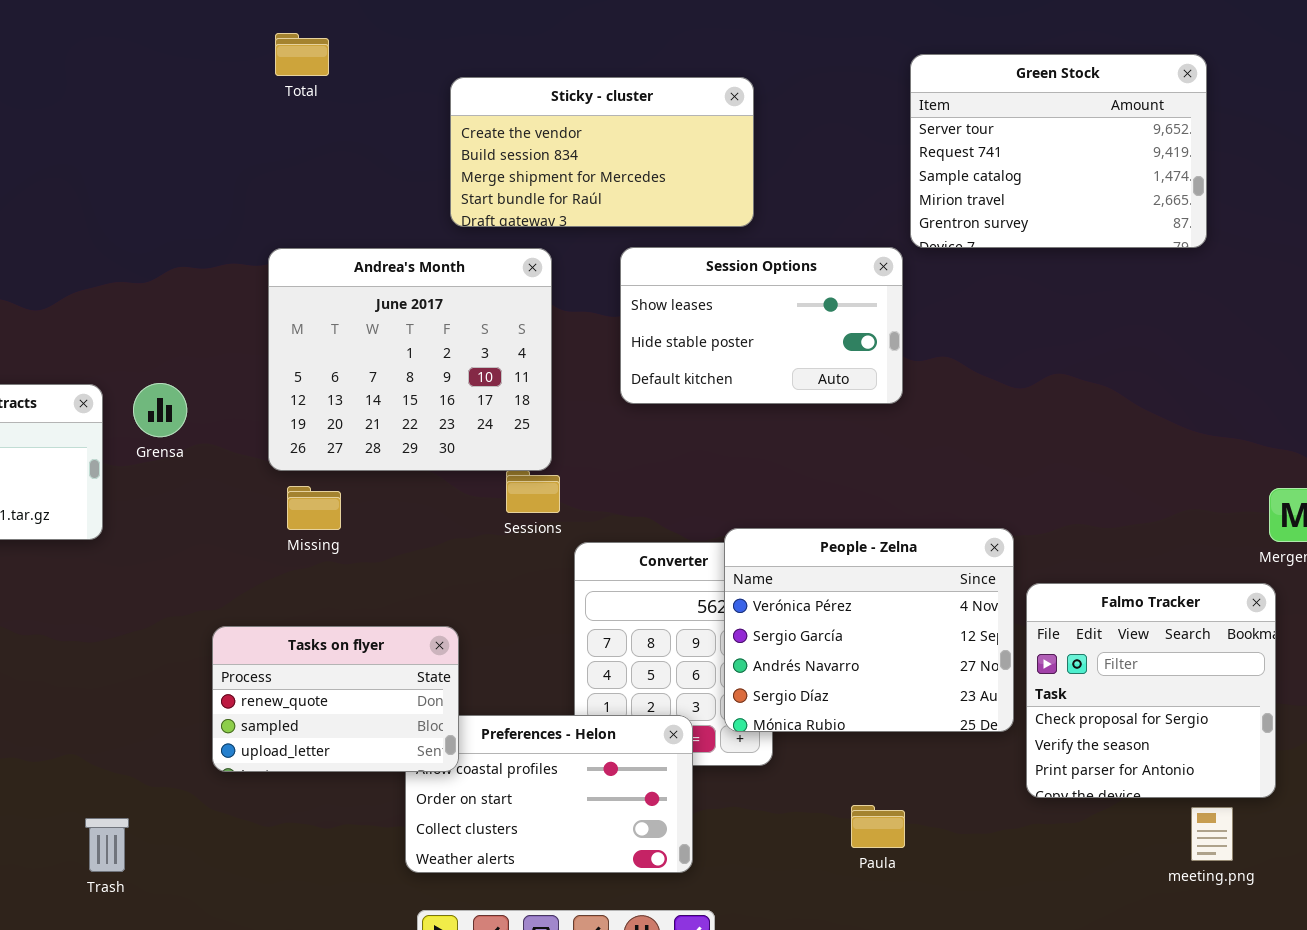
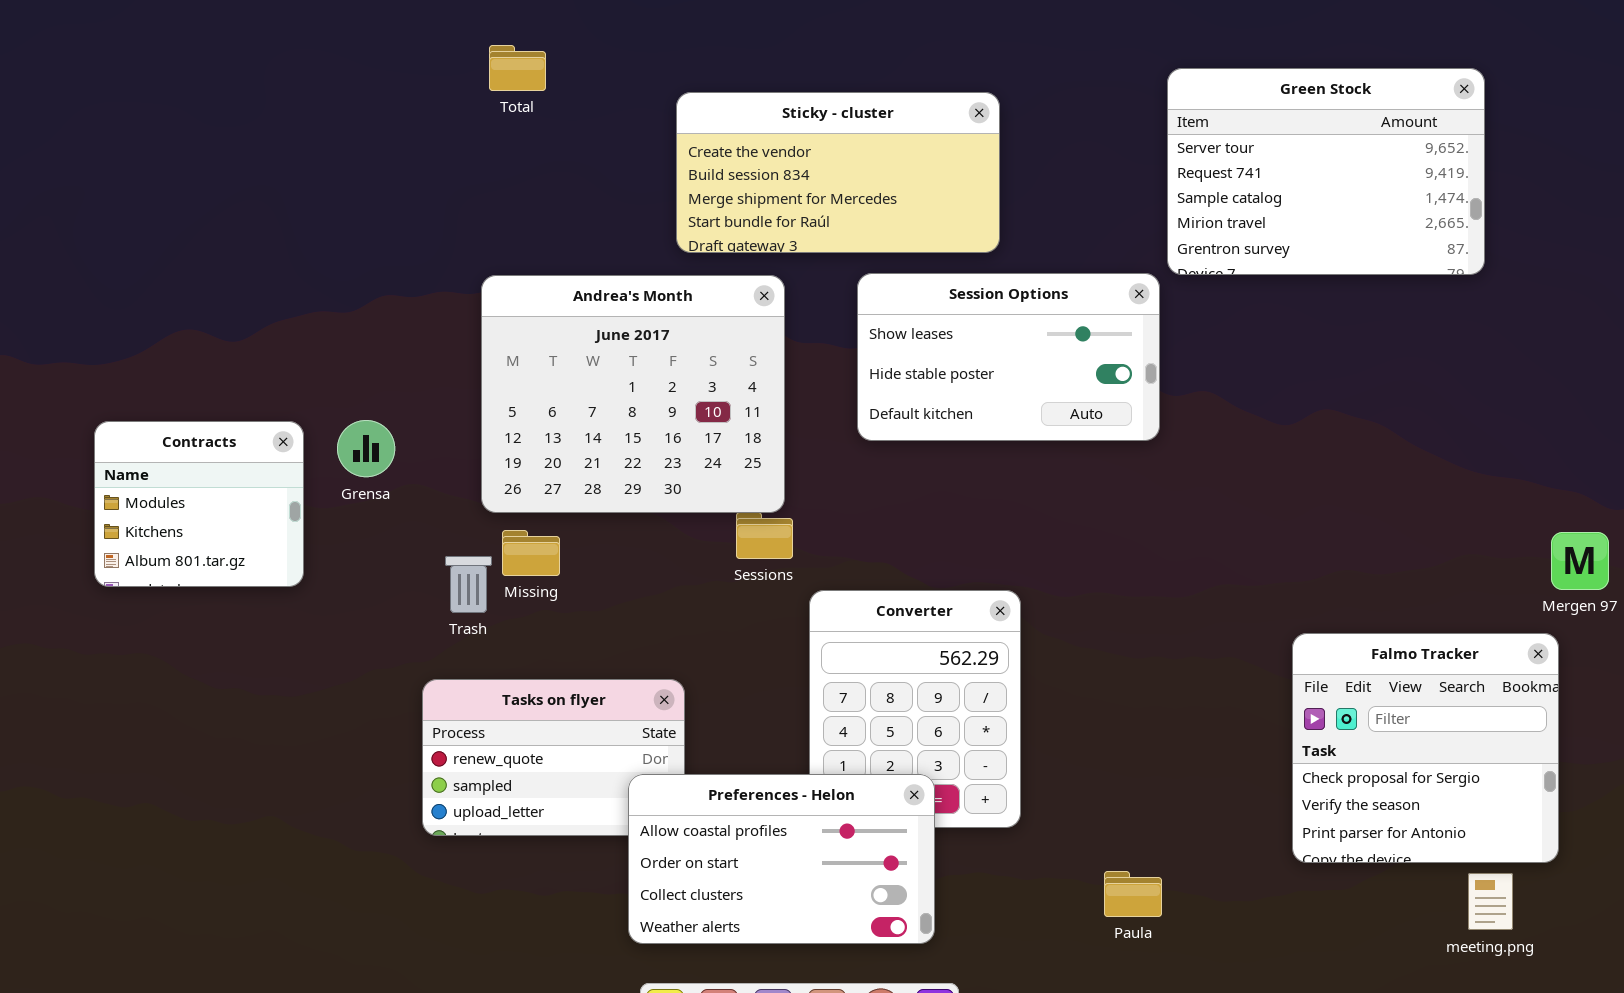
People - Zelna: [724,528,1014,732] -> none, closed
Preferences - Helon: [405,715,693,873] -> [628,774,935,944], raised
Trash: [85,818,129,872] -> [445,556,492,613], moved

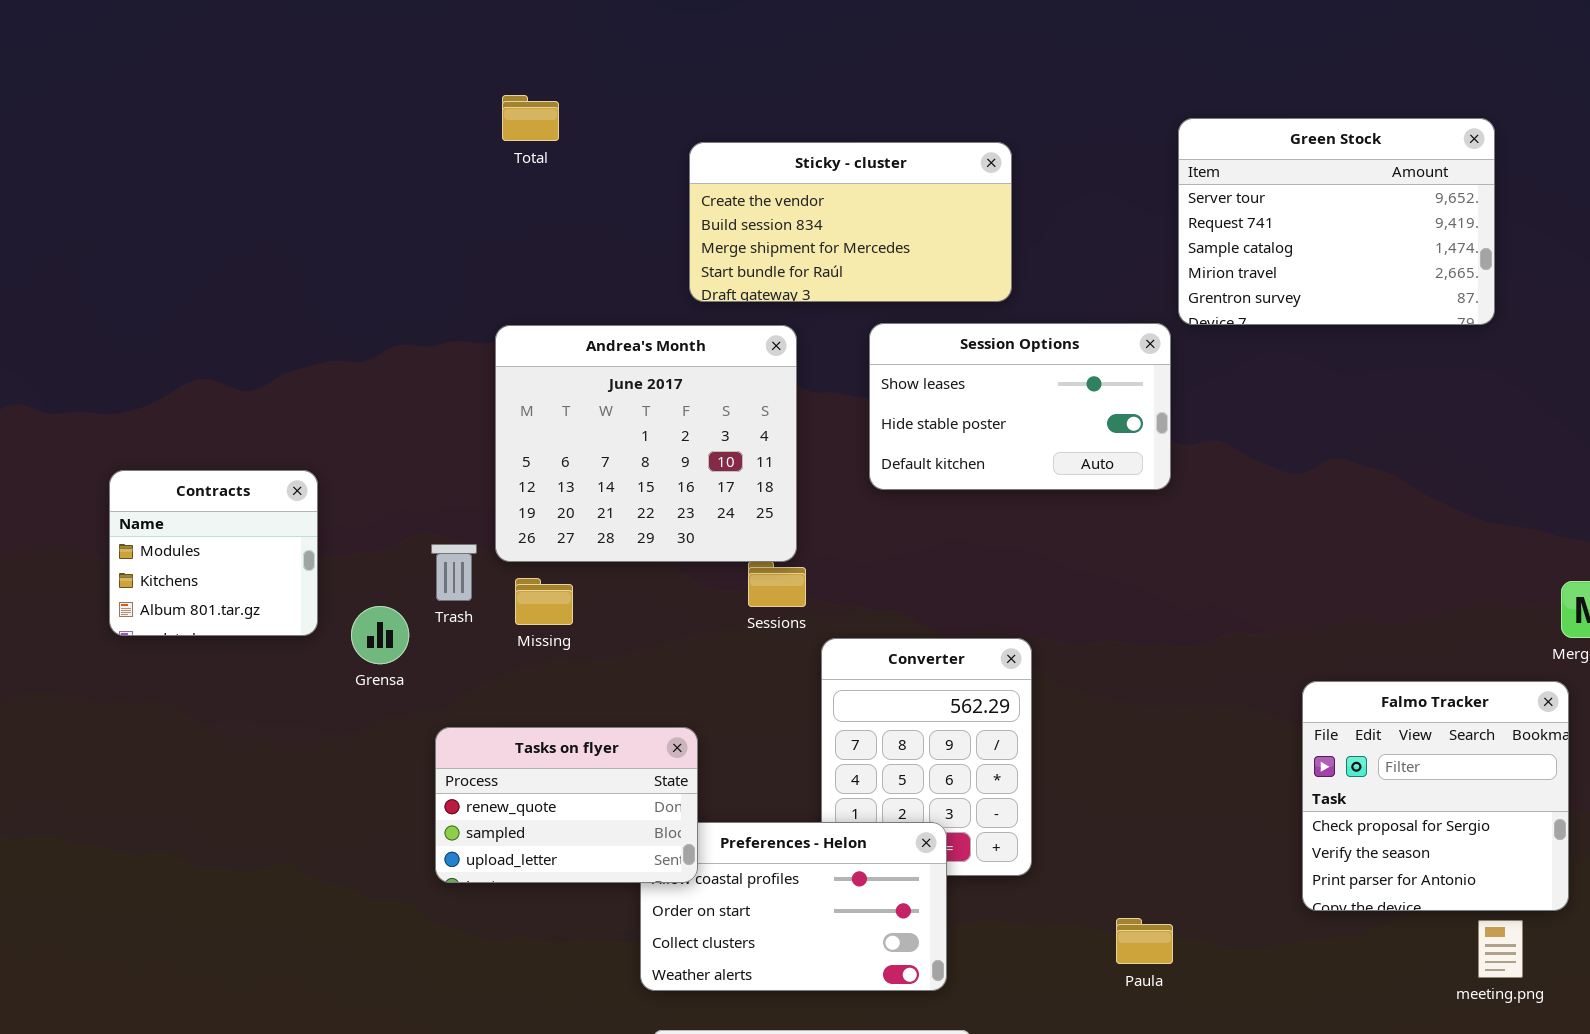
Grensa: [337,420,395,477] -> [351,606,409,664], moved
Trash: [445,556,492,613] -> [431,544,477,601], moved
Tasks on flyer: [422,679,685,836] -> [435,727,698,883], raised

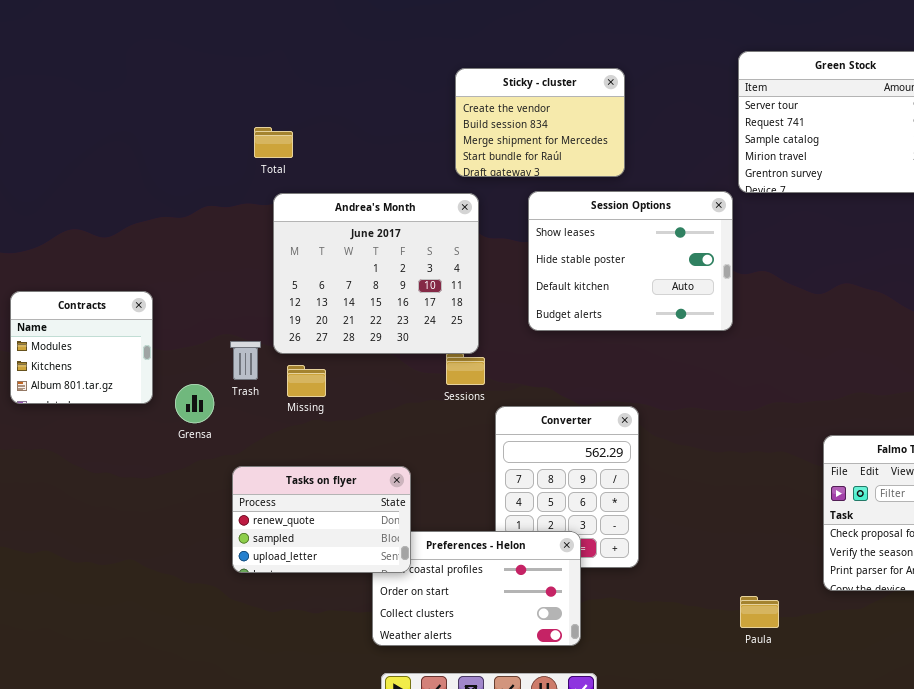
Total: [502,95,559,141] -> [254,127,293,158], moved
Sticky - cluster: [689,142,1012,302] -> [455,68,625,177], resized
Session Options: [869,323,1171,490] -> [528,191,733,331], resized
Paula: [1116,918,1173,964] -> [740,596,779,628], moved

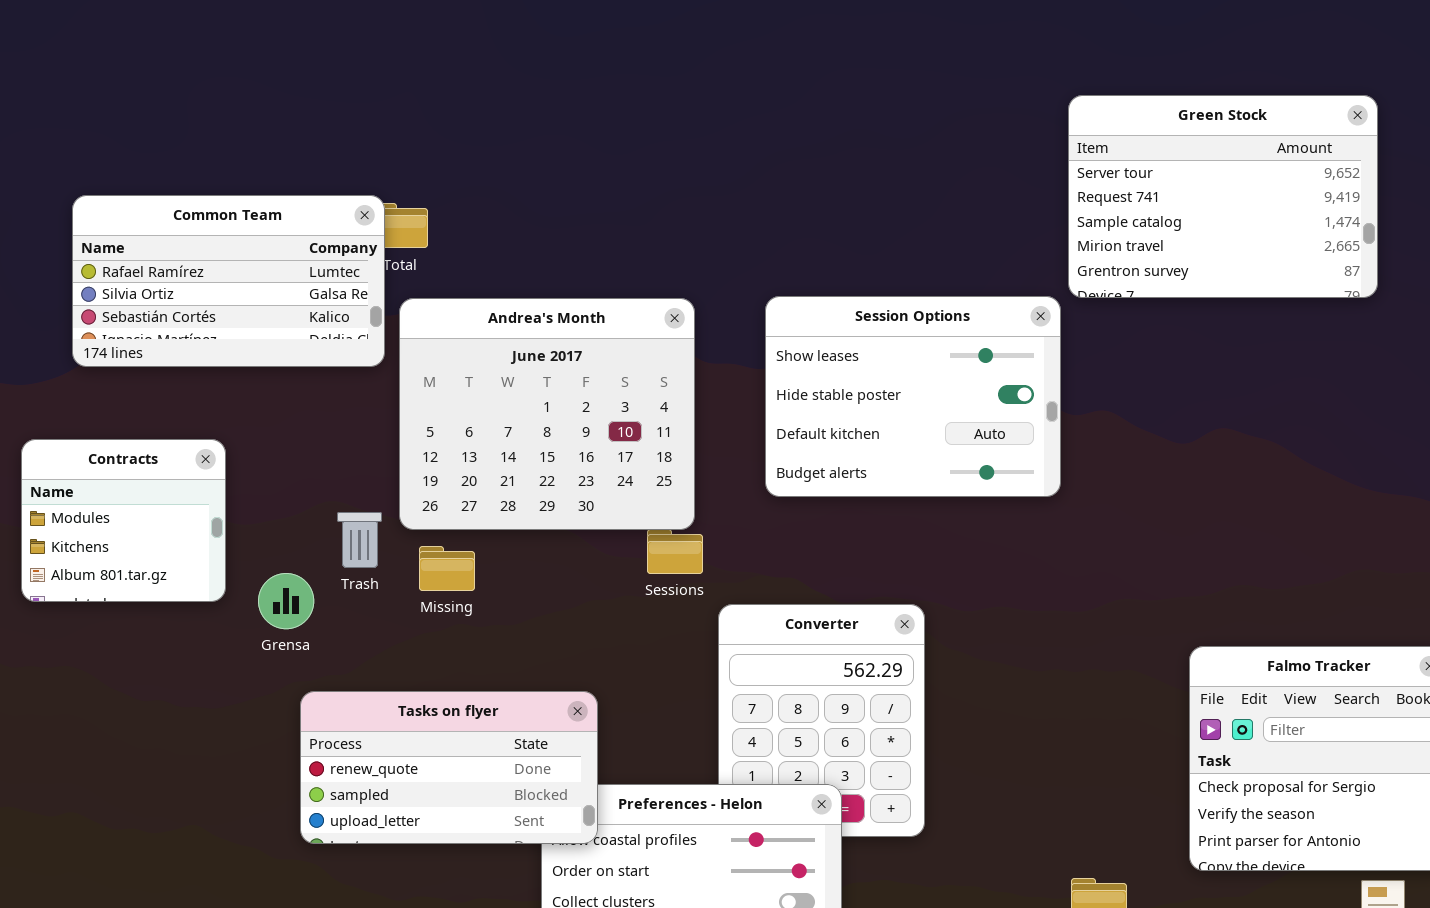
Sticky - cluster: [455,68,625,177] -> none, closed
Common Team: none -> [72,195,385,367], opened
Tasks on flyer: [232,466,411,573] -> [300,691,598,844], resized

